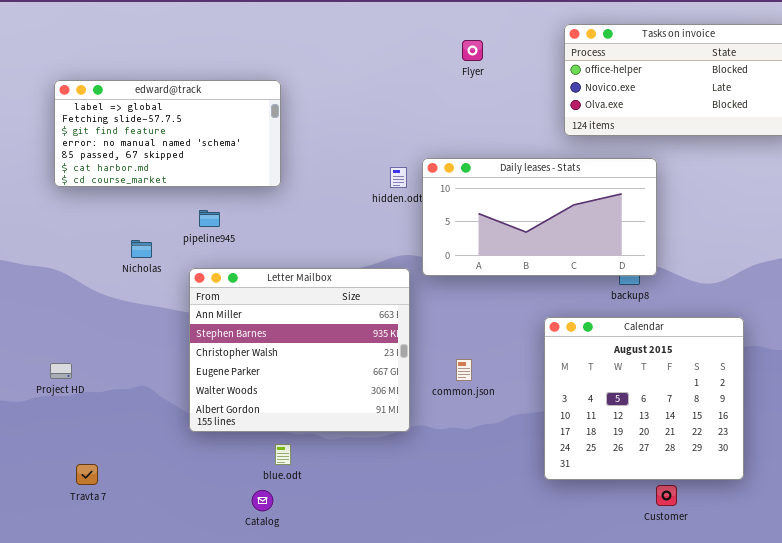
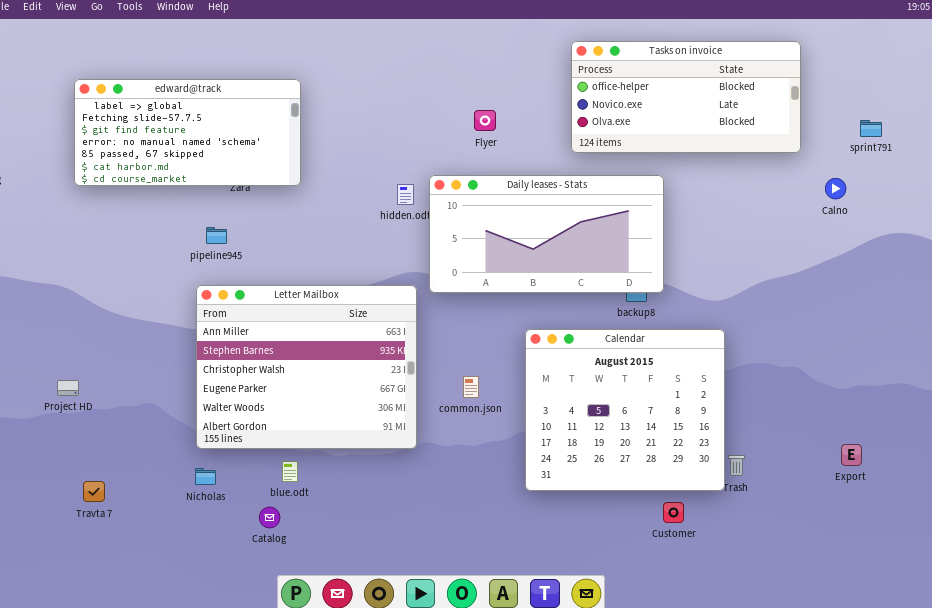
Flyer: [462,40,483,61] -> [474,110,496,131], moved
edward@track: [54,80,281,187] -> [74,79,301,186], moved
Nicholas: [131,240,152,258] -> [195,468,216,485], moved
Calendar: [544,317,744,480] -> [525,329,725,491], moved

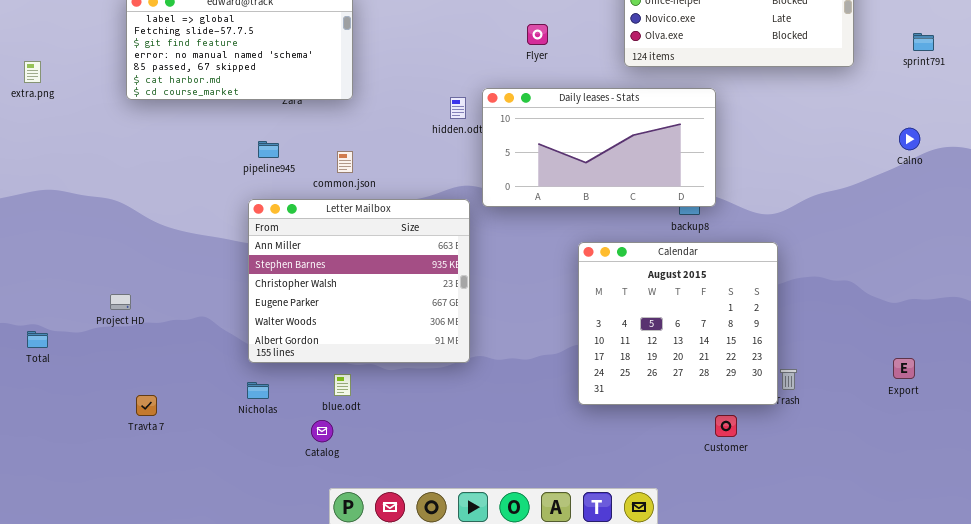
Calno: [825,178,846,199] -> [899,128,920,150], moved
common.json: [463,376,479,398] -> [337,151,353,173], moved

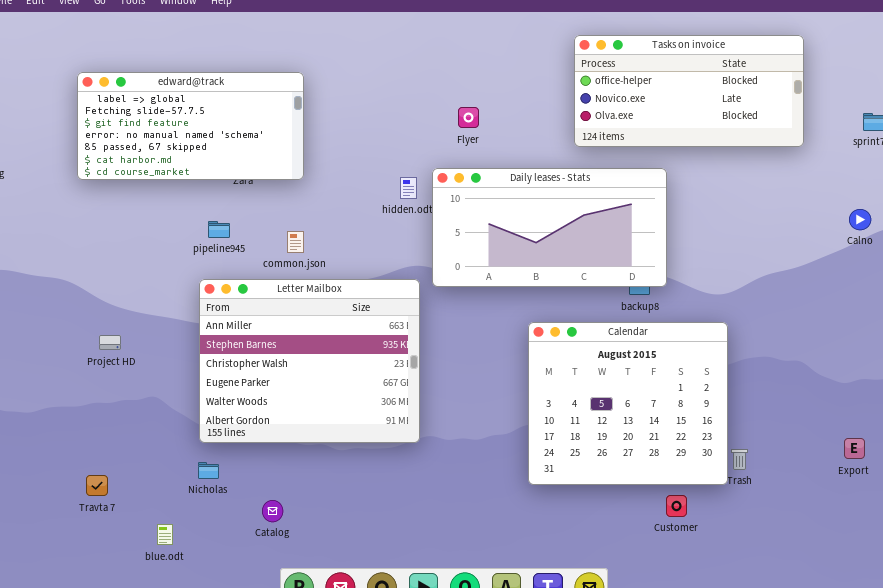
Flyer: [527,24,548,45] -> [458,107,479,128], moved
Project HD: [110,294,131,310] -> [99,335,121,350], moved
blue.odt: [334,374,351,396] -> [157,524,173,545], moved

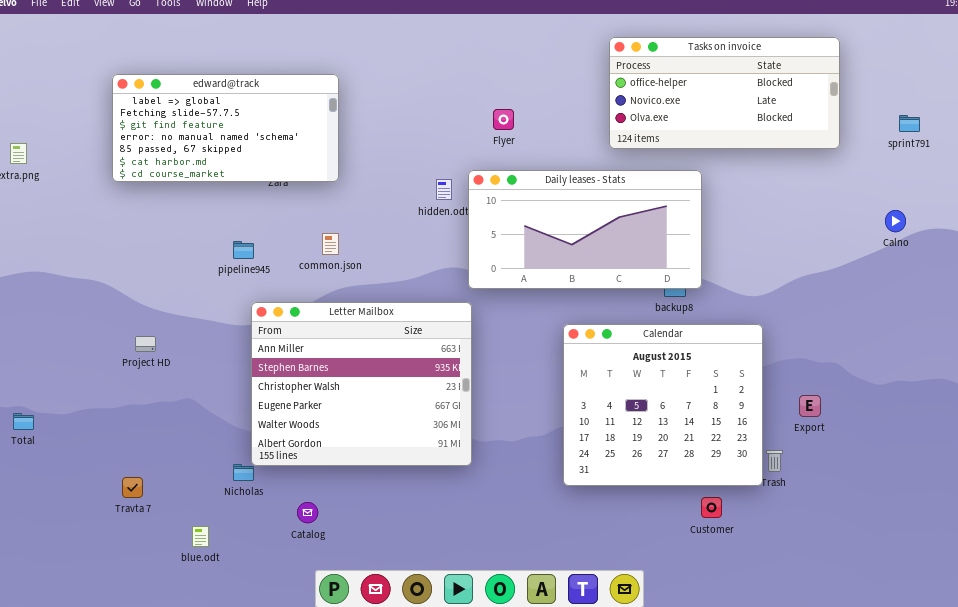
pipeline945: [208,221,230,238] -> [233,241,254,259], moved
Letter Mailbox: [199,279,420,443] -> [251,302,472,466], moved
Export: [844,438,865,459] -> [799,395,821,417], moved

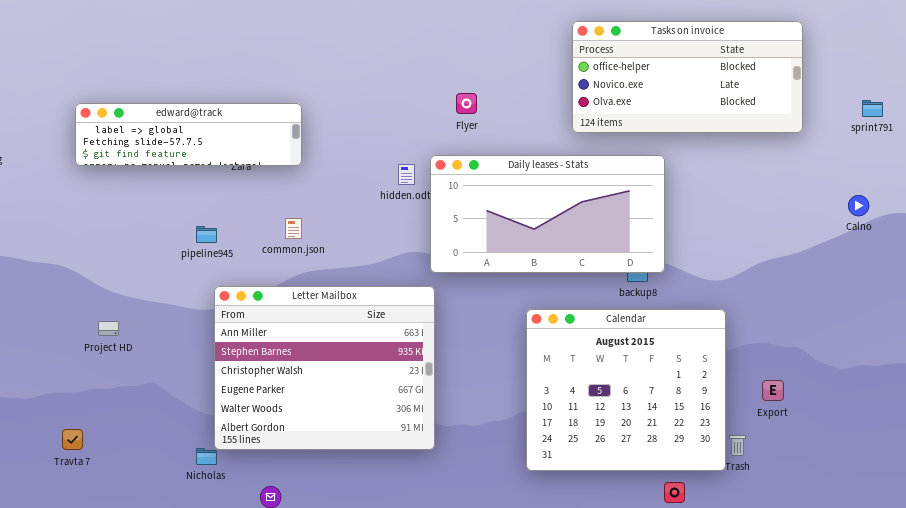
edward@track: [112,74,339,182] -> [75,103,302,166], resized
Travta 7: [122,477,143,498] -> [62,429,83,450], moved

